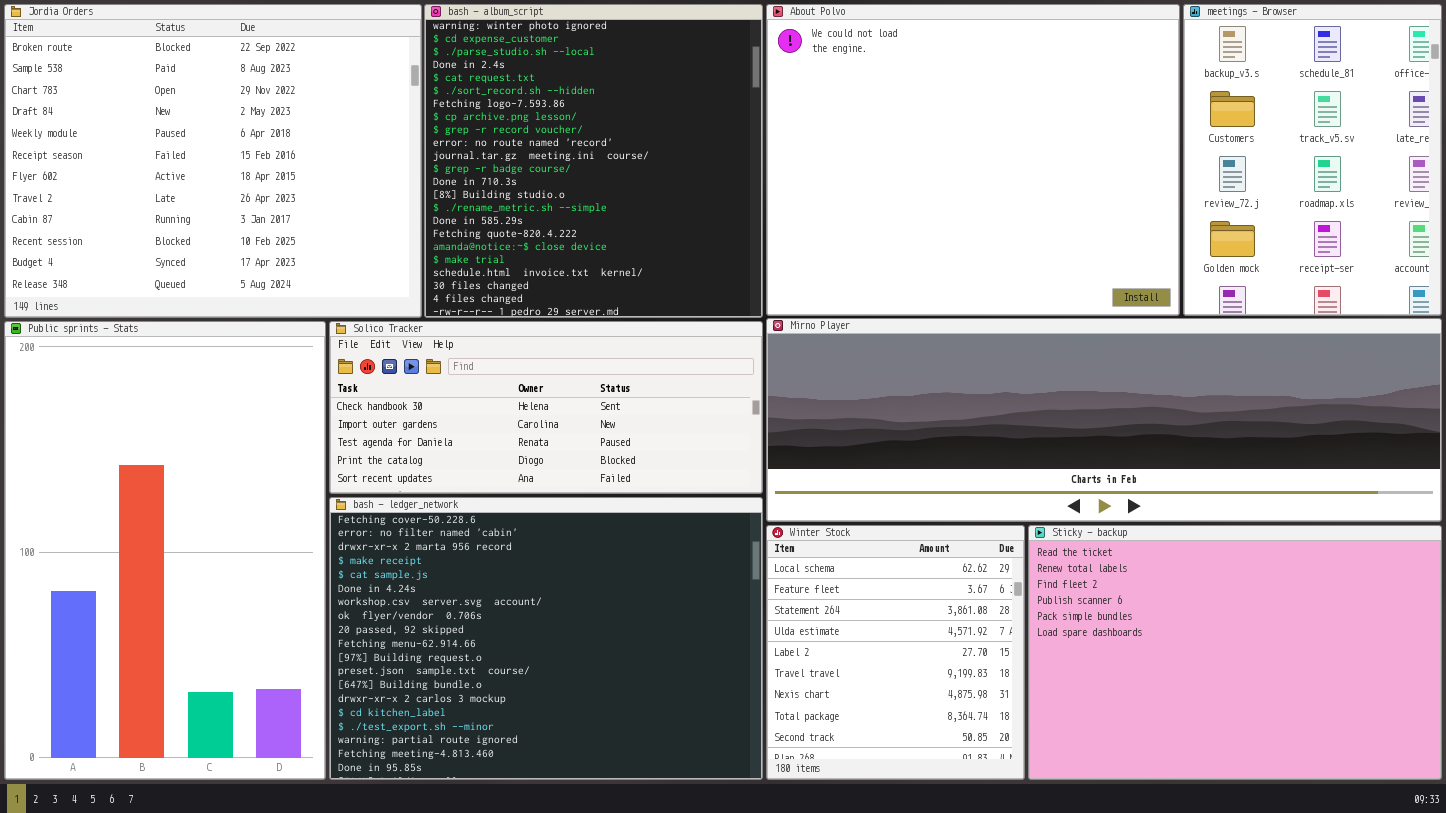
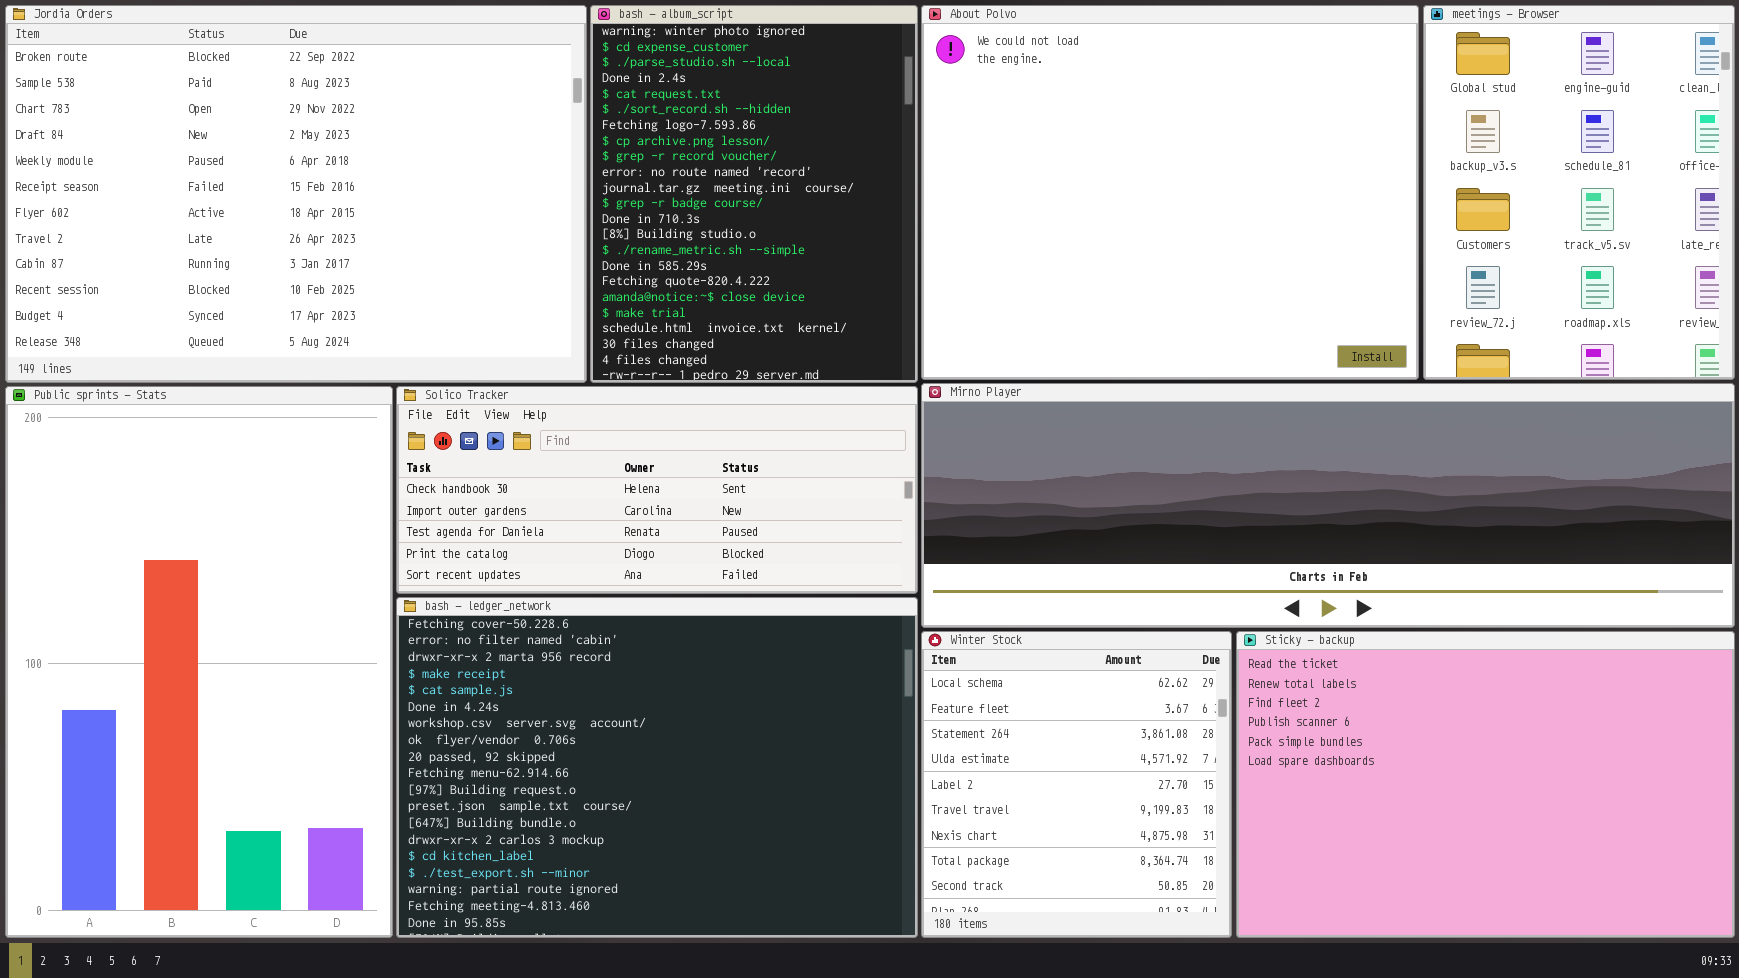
Jordia Orders: [4,4,422,318] -> [5,5,587,383], resized
bash - album_script: [424,4,763,318] -> [590,5,918,383], resized
meetings - Browser: [1183,4,1442,316] -> [1423,5,1735,380], scrolled up 1 row

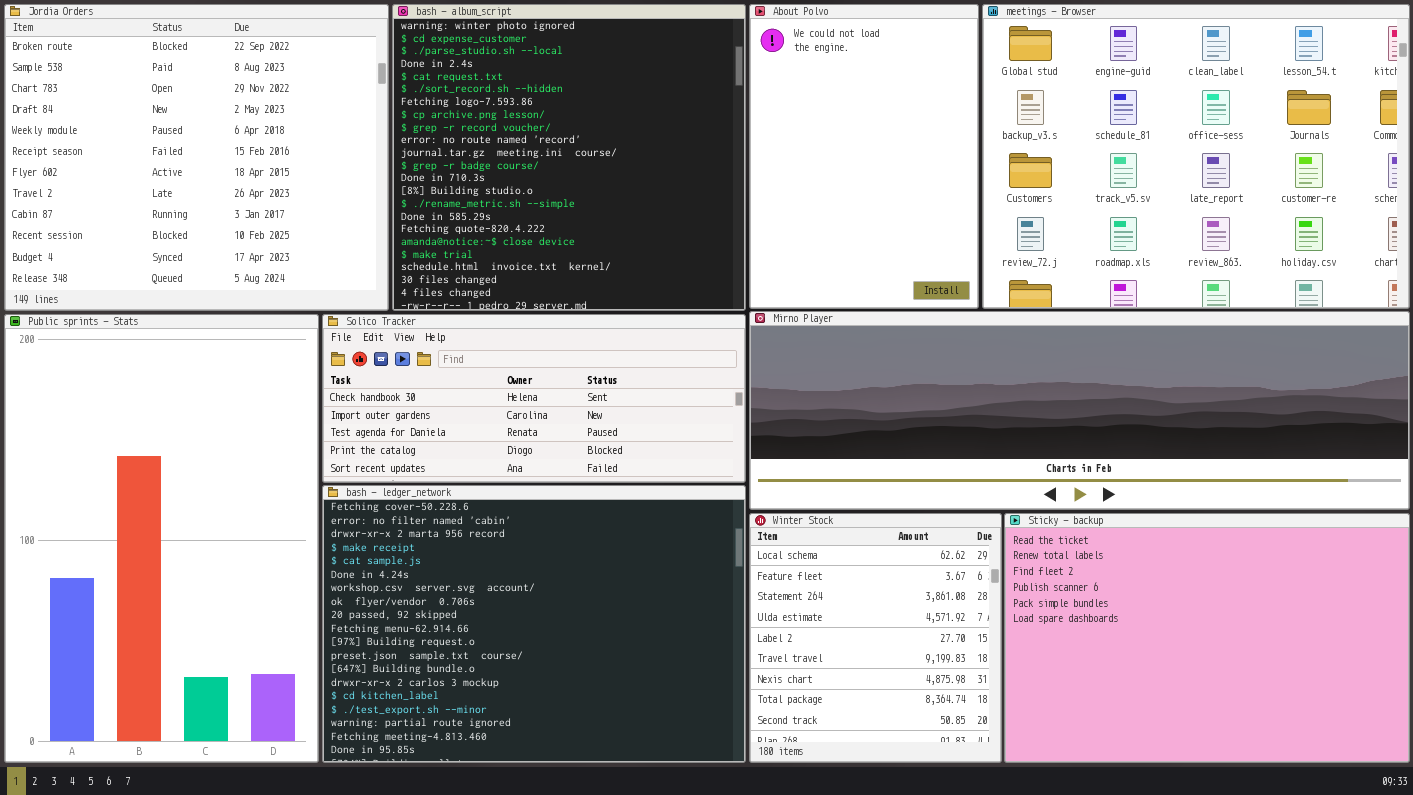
Jordia Orders: [5,5,587,383] -> [4,4,389,311], resized
bash - album_script: [590,5,918,383] -> [392,4,746,311], resized
About Polvo: [921,5,1419,380] -> [749,4,979,309], resized
meetings - Browser: [1423,5,1735,380] -> [982,4,1410,309], resized

